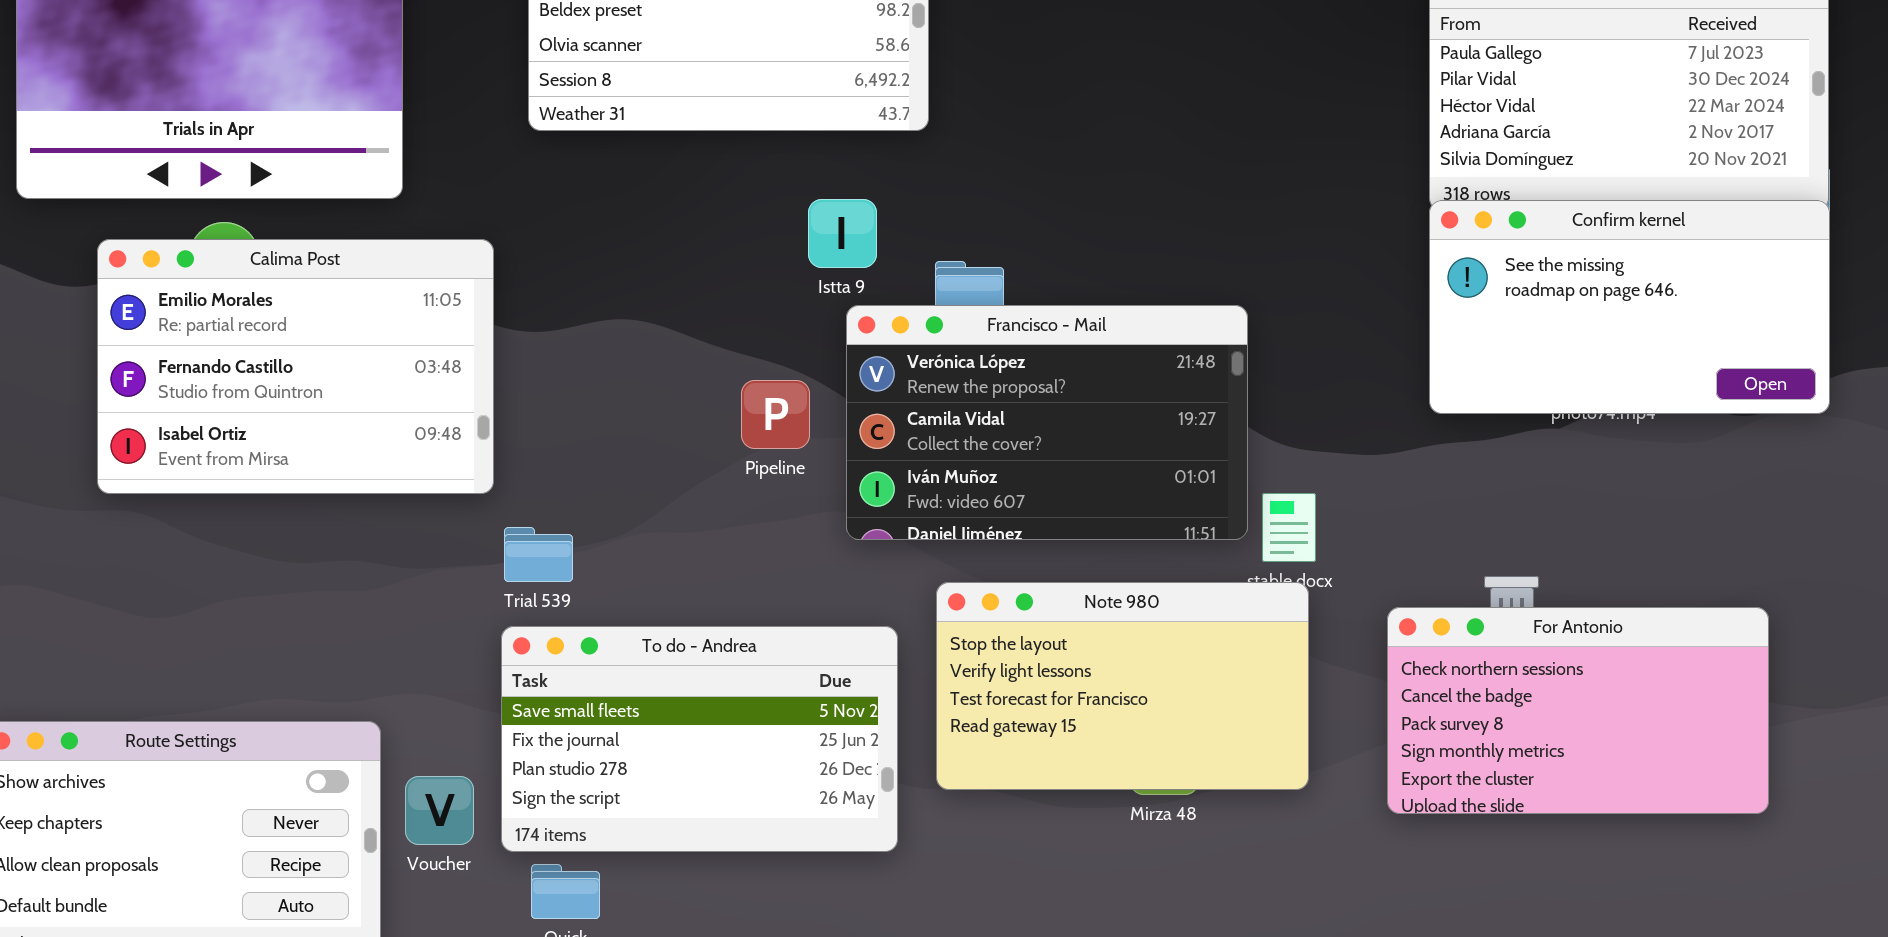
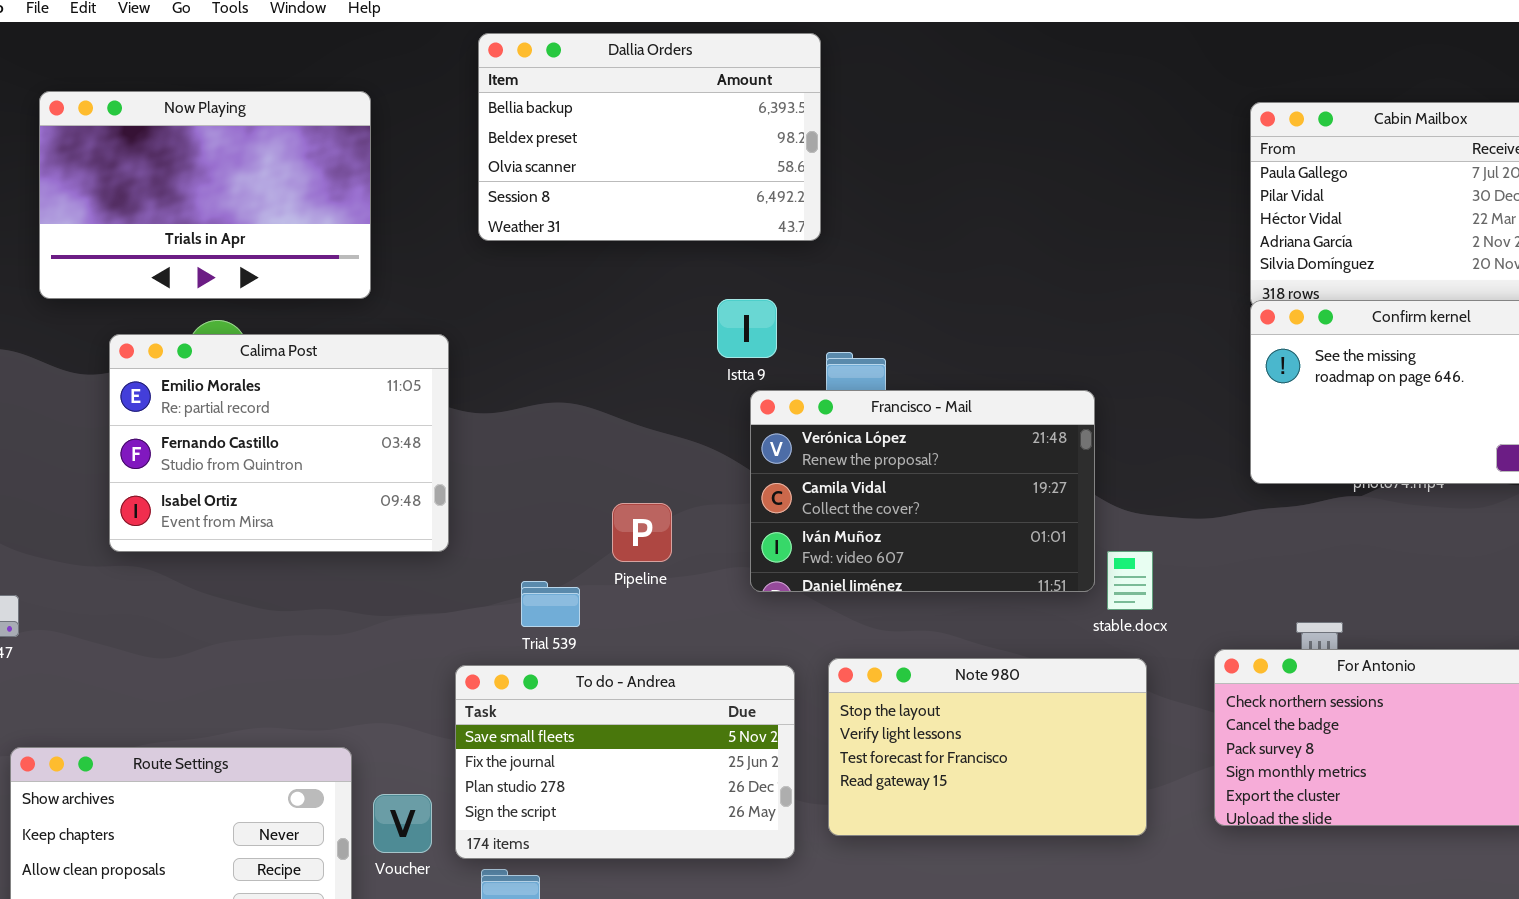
Pipeline: [741,380,810,449] -> [612,503,672,562], moved
Trial 539: [504,527,573,582] -> [521,581,580,627], moved
Note 980: [936,582,1309,790] -> [828,658,1147,836], moved

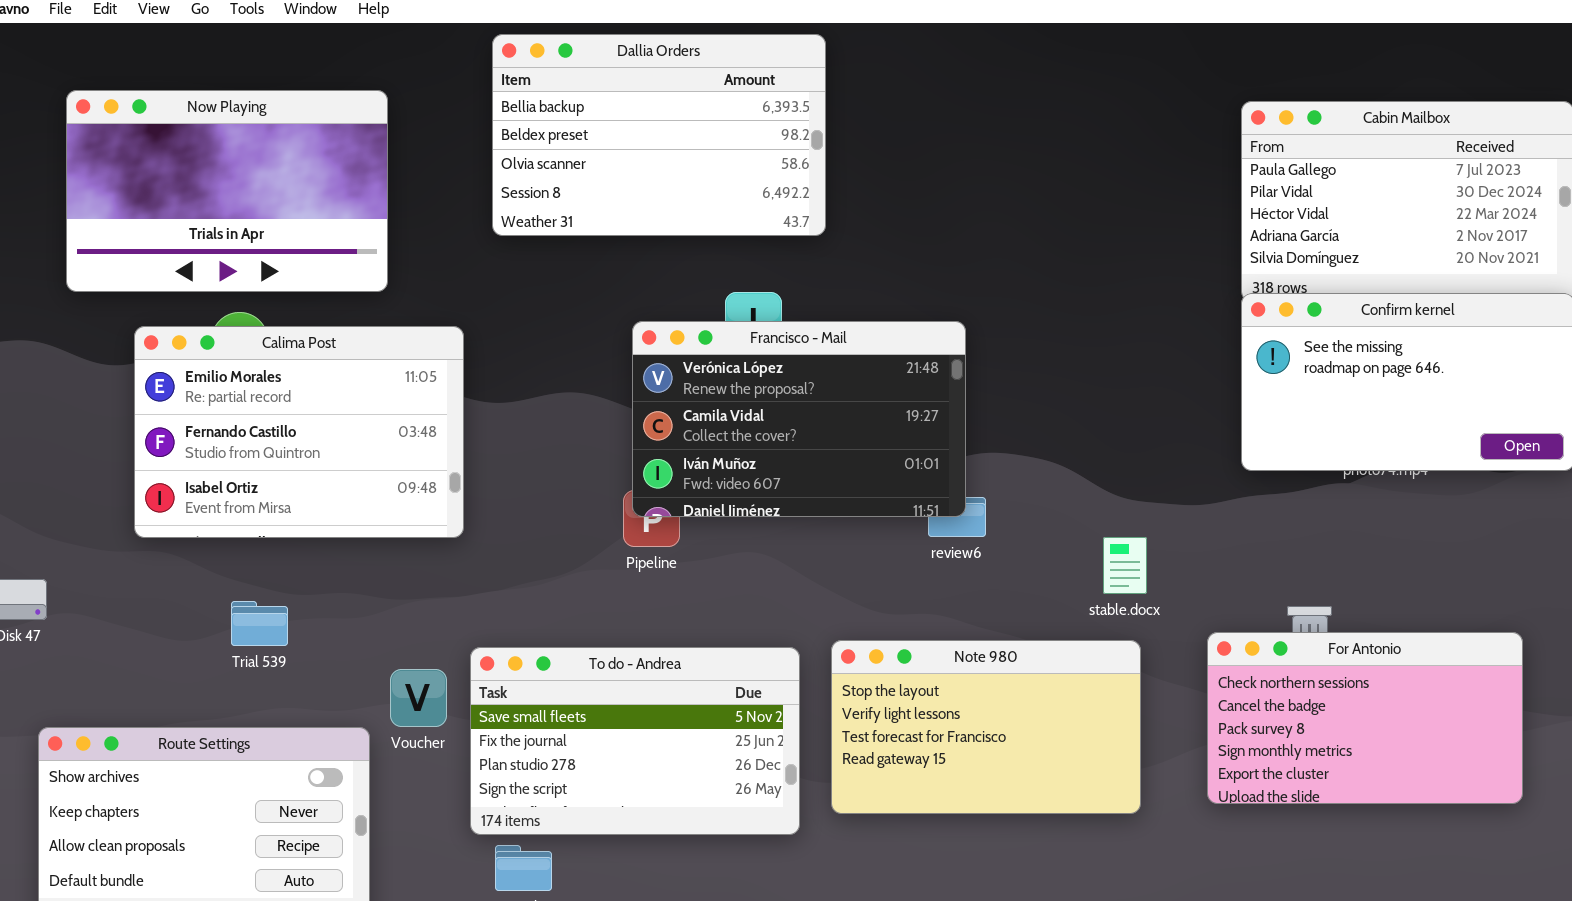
Francisco - Mail: [750,390,1095,592] -> [632,321,966,517], moved
Trial 539: [521,581,580,627] -> [231,601,288,646], moved
Voucher: [373,794,432,853] -> [390,669,447,727], moved

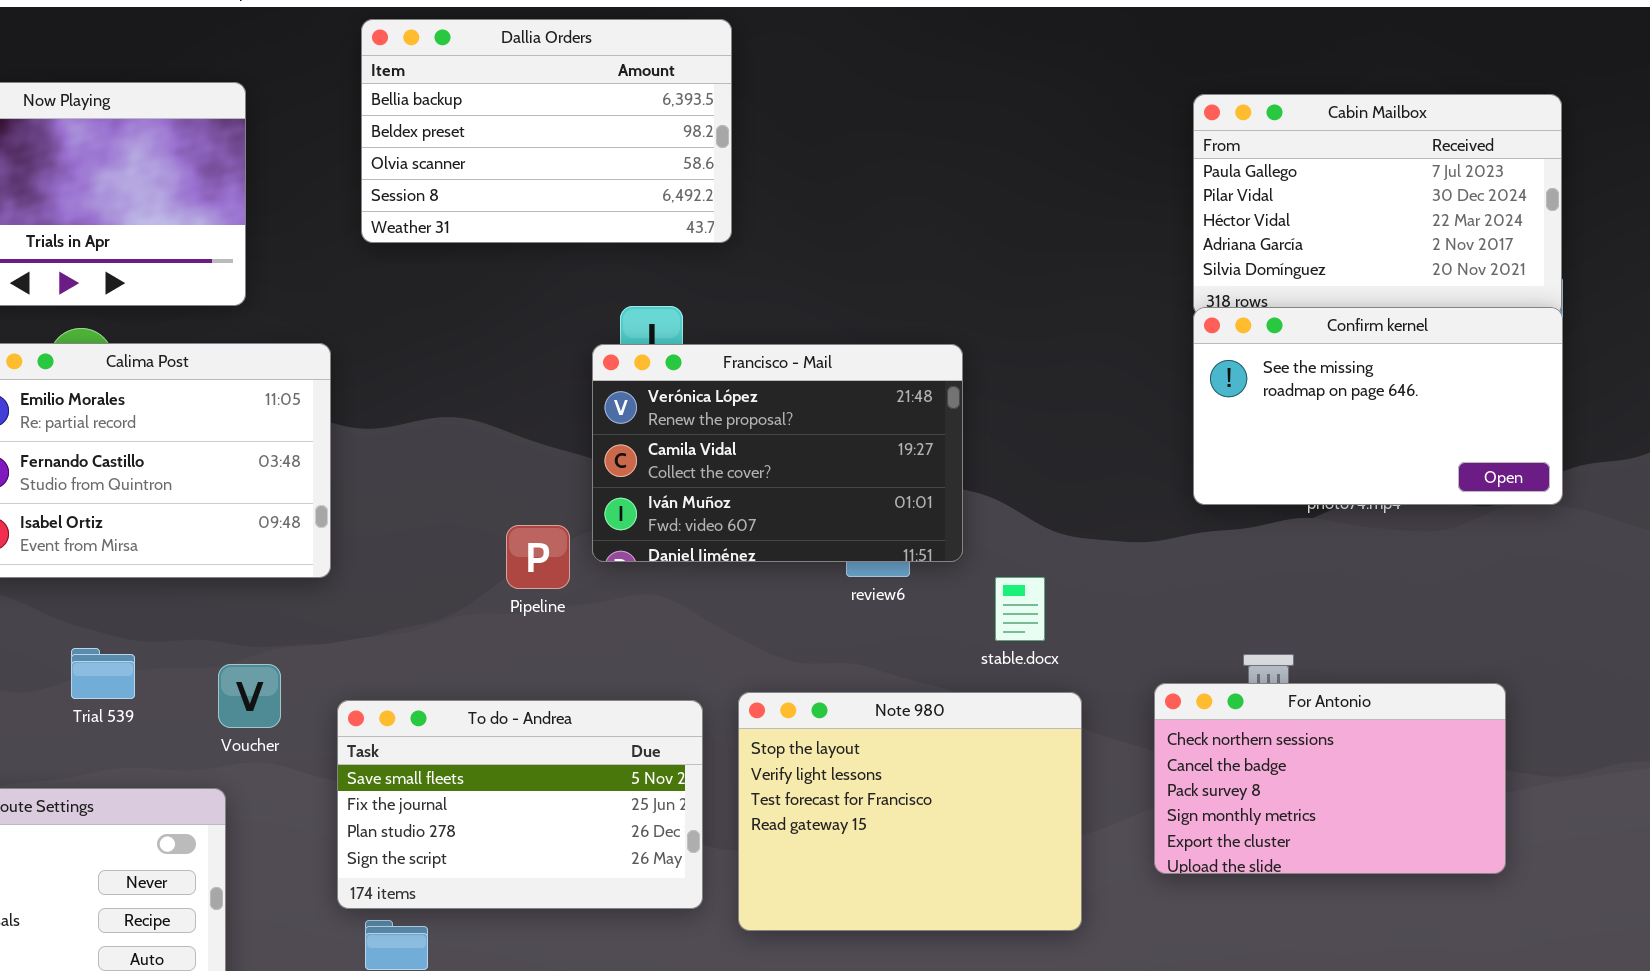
Francisco - Mail: [632,321,966,517] -> [592,344,963,562], moved
stable.docx: [1103,537,1147,594] -> [995,577,1045,641], moved
Note 980: [831,640,1141,814] -> [738,692,1082,931], resized
Voucher: [390,669,447,727] -> [218,664,281,728], moved

